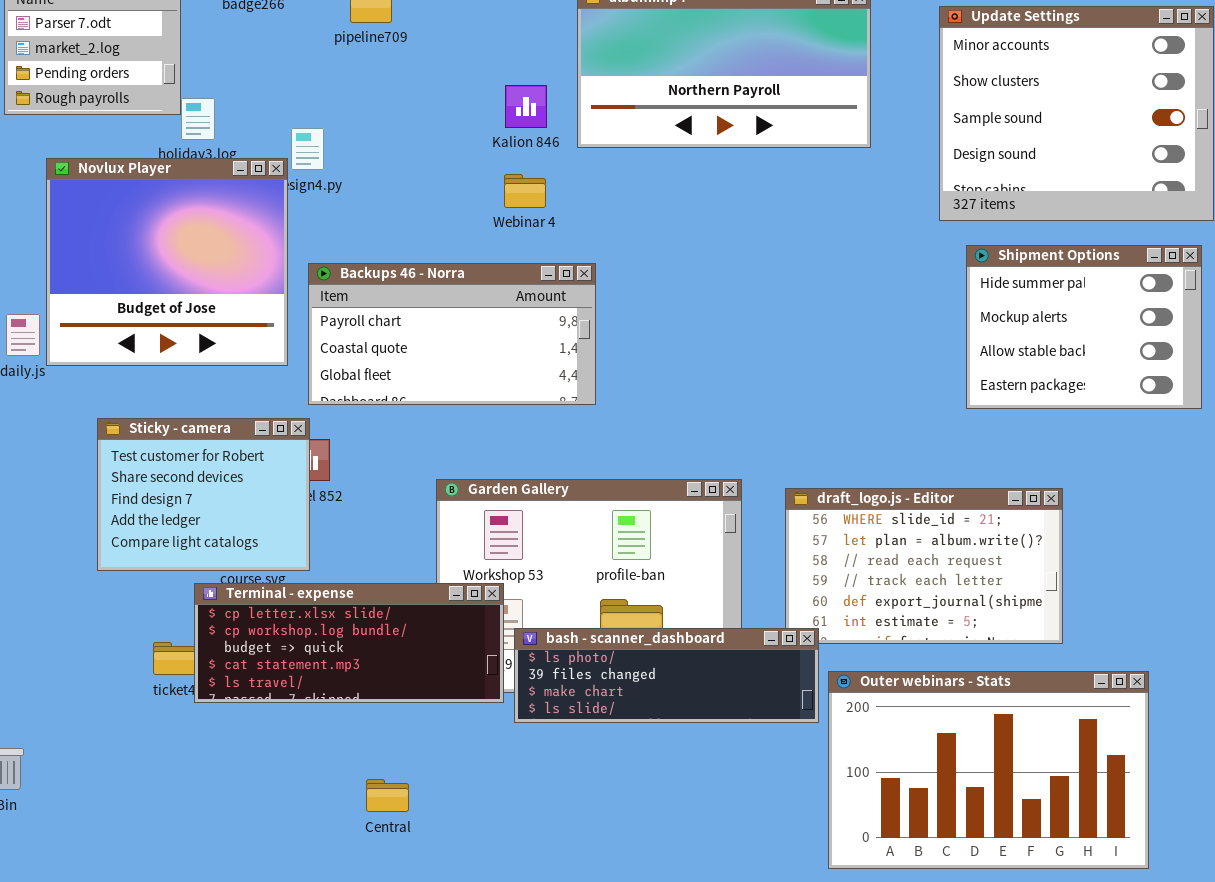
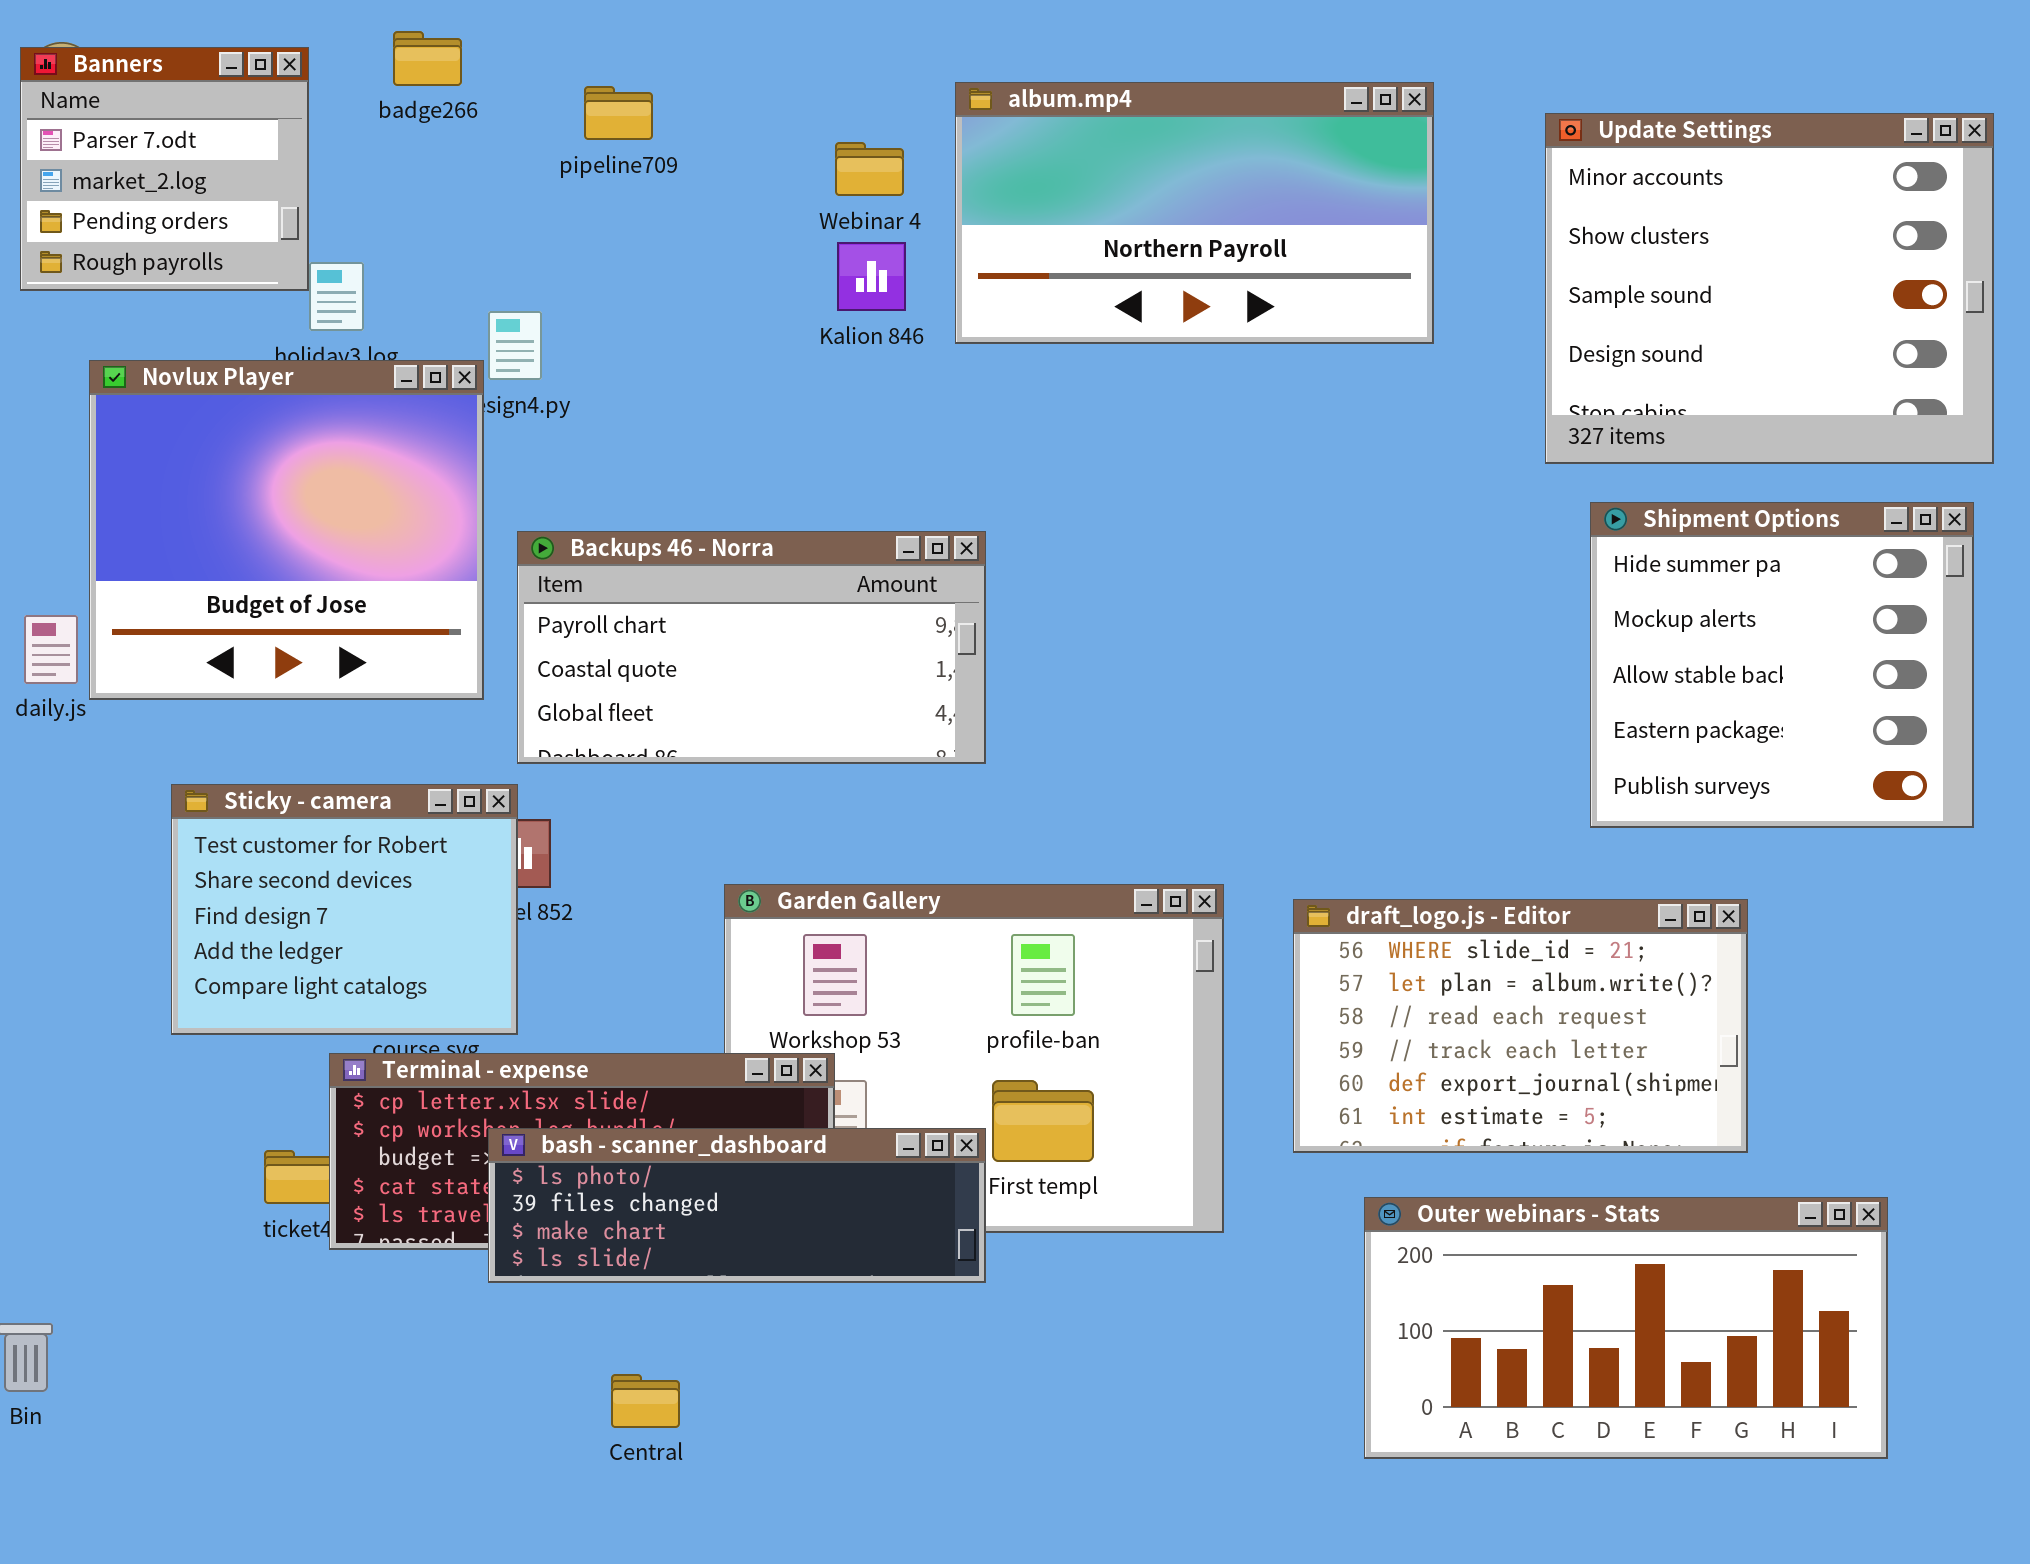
Webinar 4: [504,174,546,208] -> [835,142,904,196], moved
Shipment Options: [966,245,1202,409] -> [1590,502,1974,828], resized
bash - scanner_dashboard: [514,628,819,723] -> [488,1128,986,1283], moved
Outer webinars - Stats: [828,671,1149,869] -> [1364,1197,1888,1459], resized

